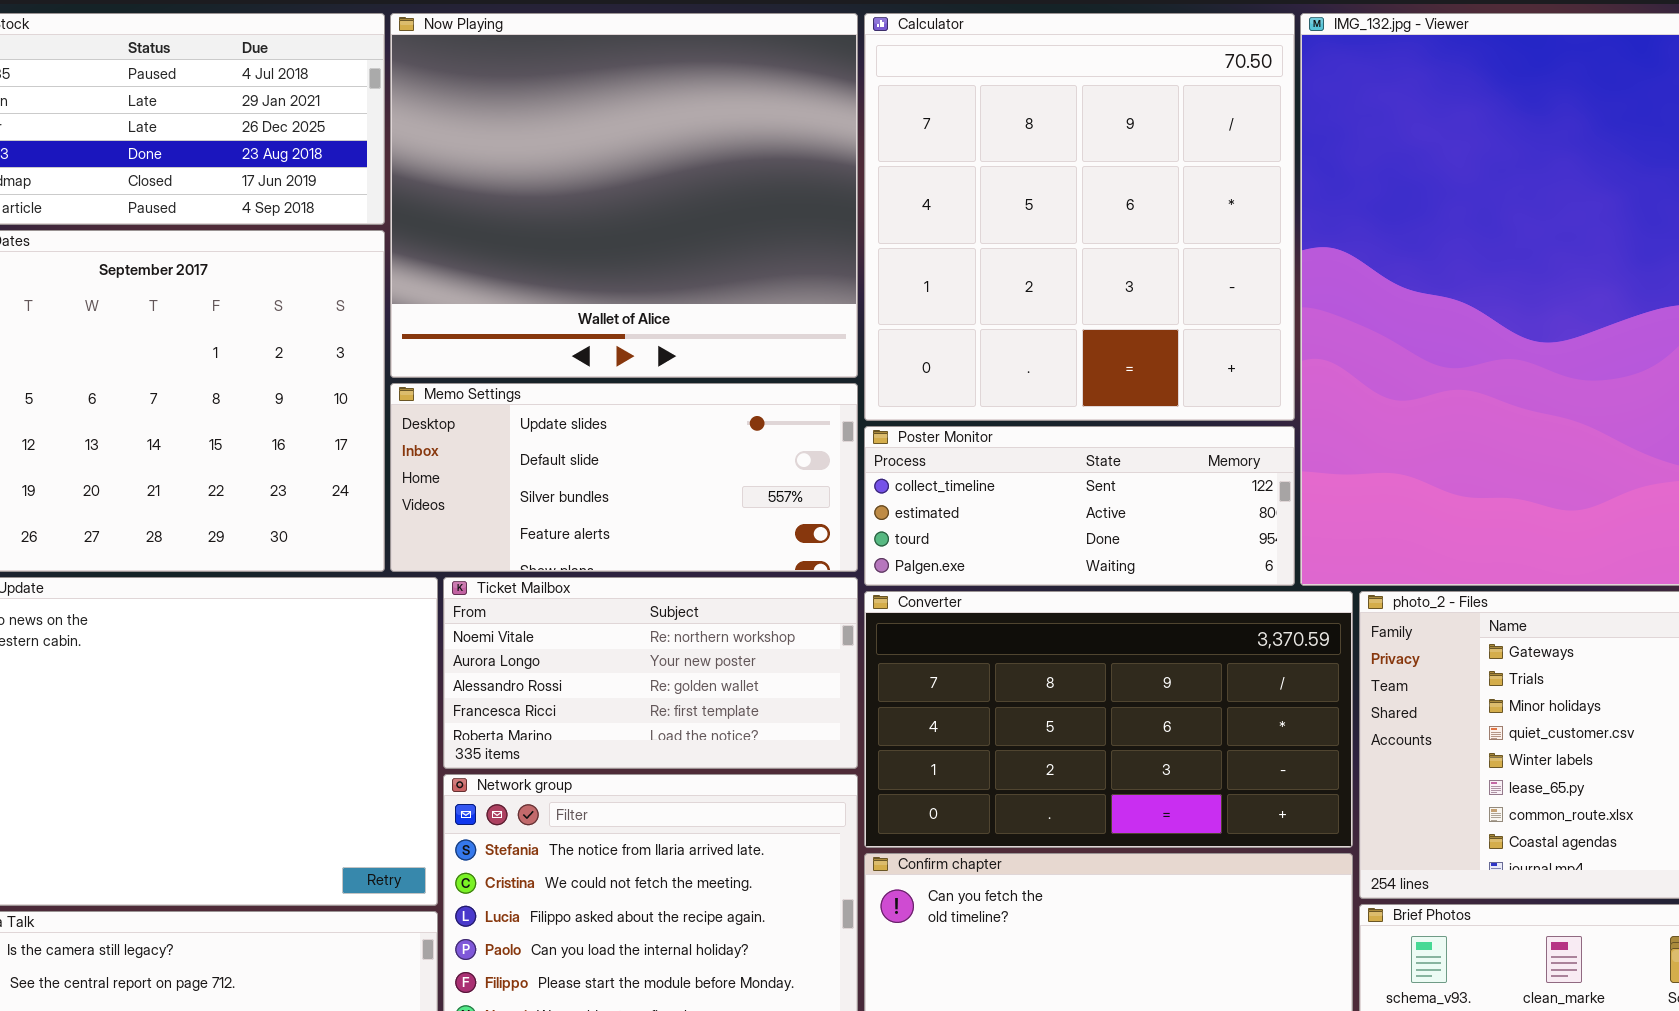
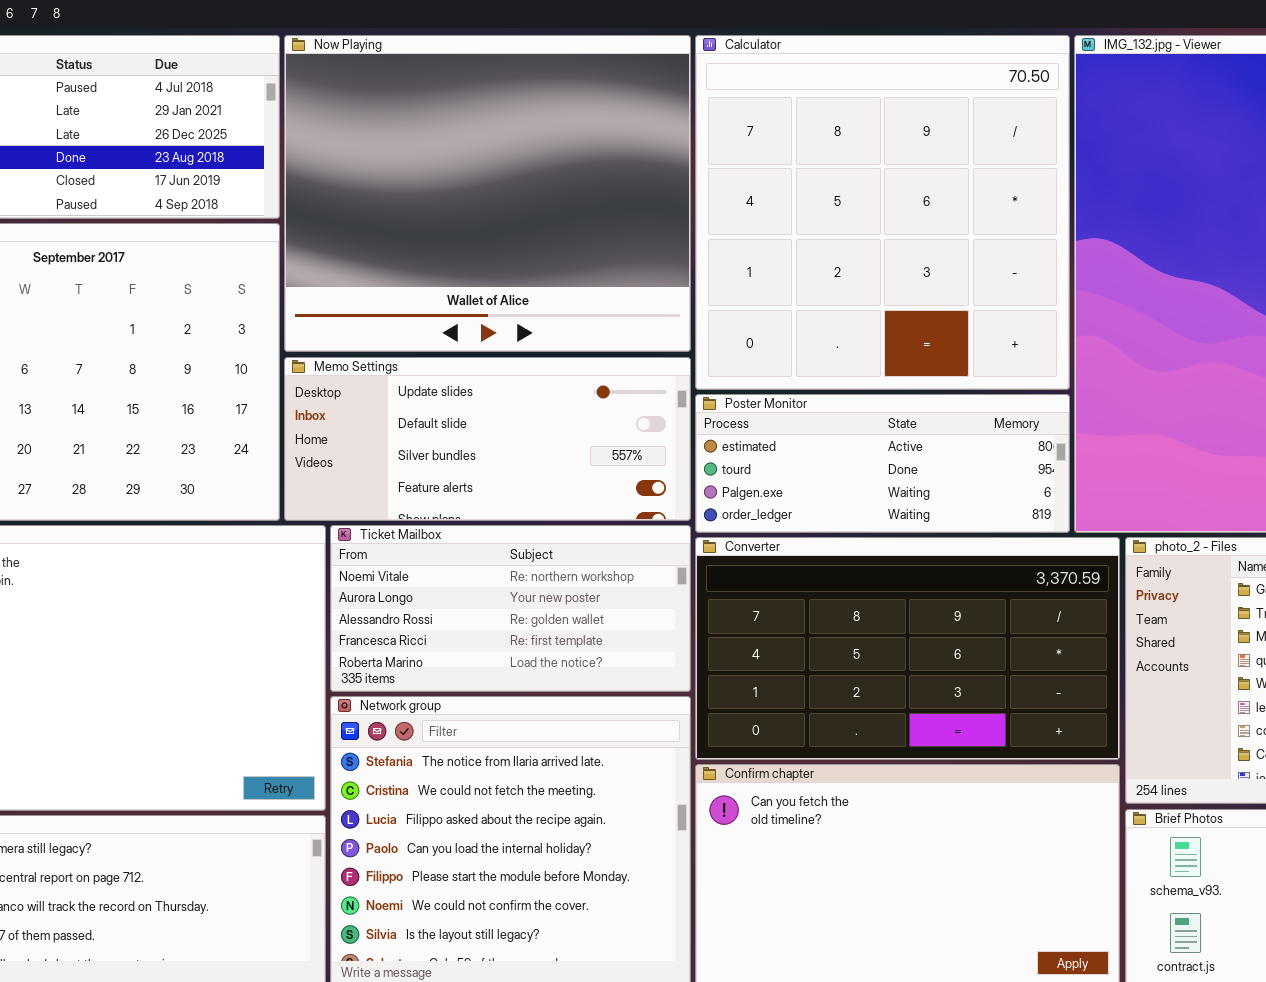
Poster Monitor: [864,426,1295,586] -> [695,394,1070,533], scrolled down 1 row

